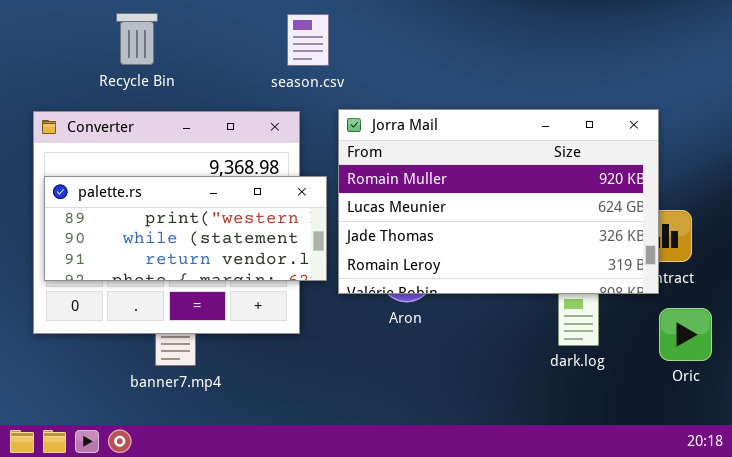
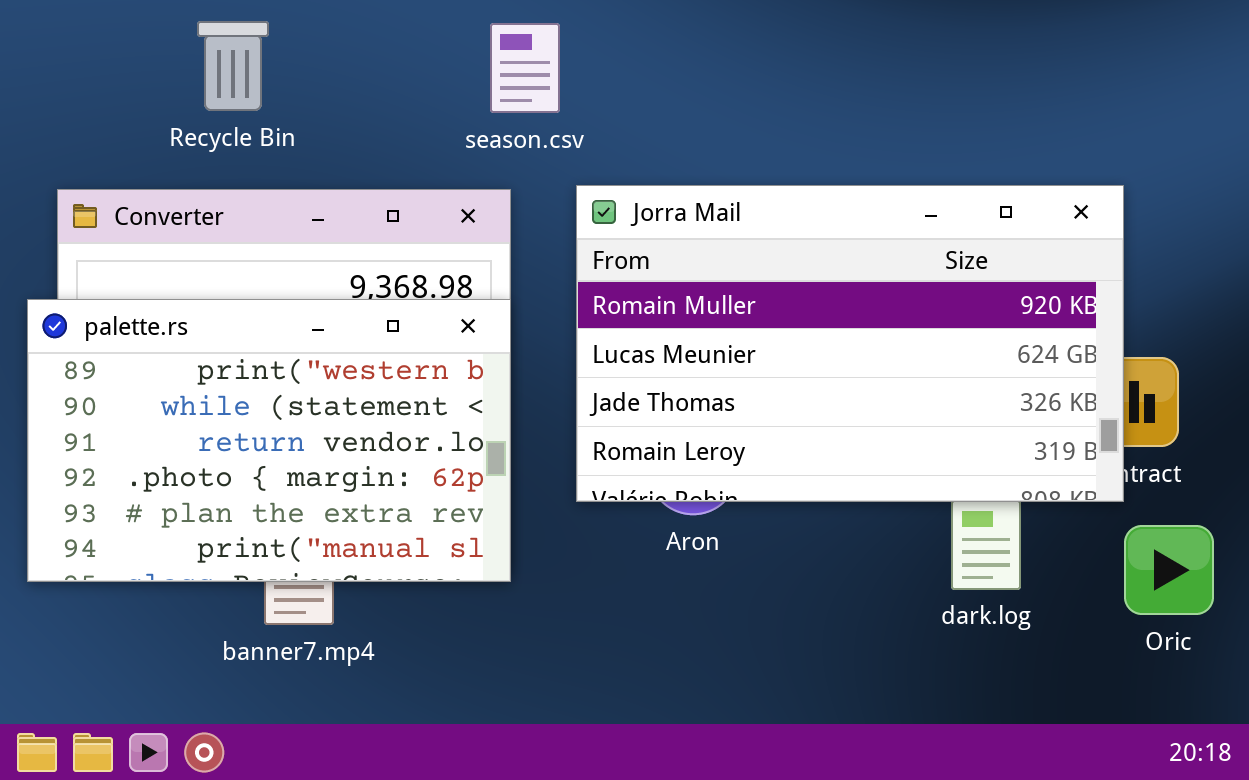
palette.rs: [44,176,327,281] -> [27,299,511,582], moved, resized

